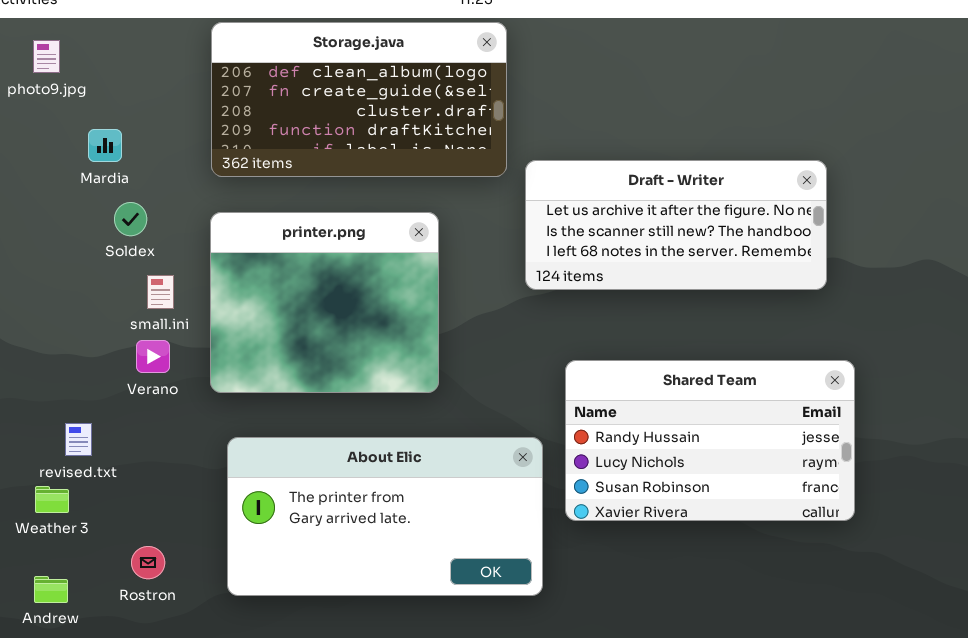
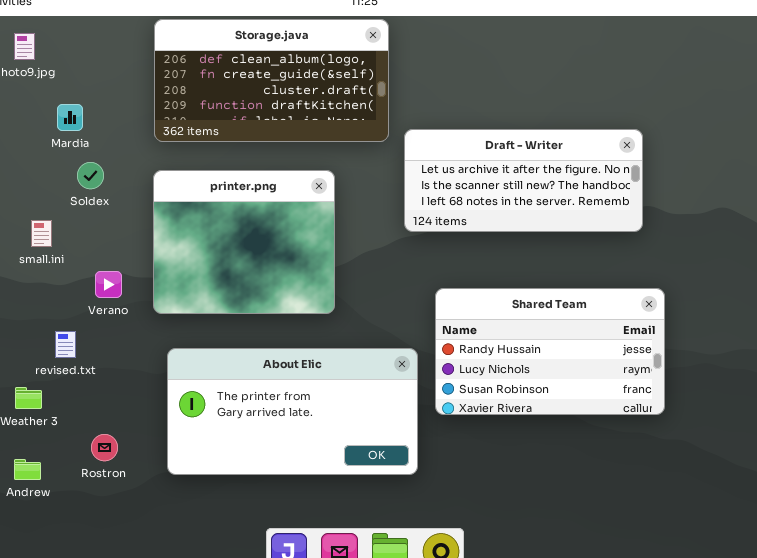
small.ini: [147,275,174,309] -> [31,220,52,247], moved
revised.txt: [65,423,92,456] -> [55,331,76,358], moved

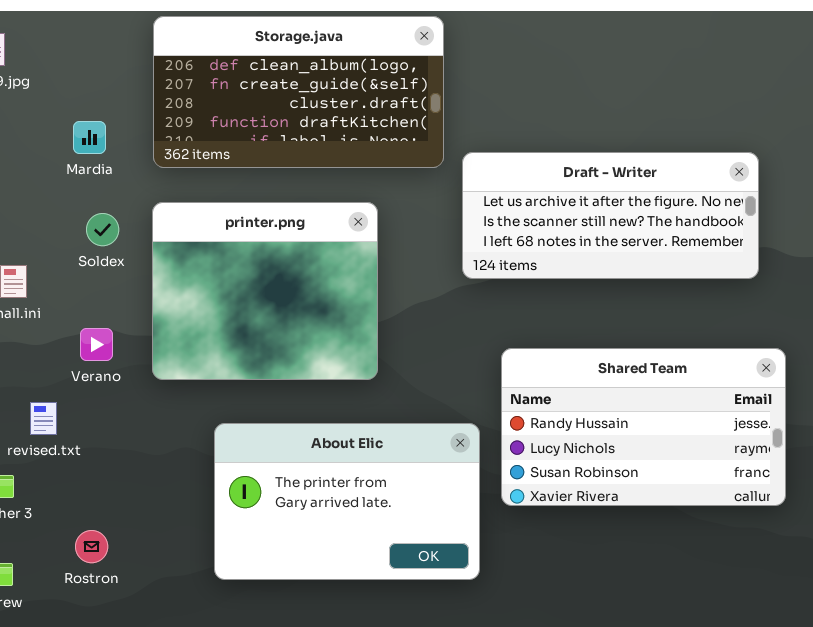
Mardia: [57,104,83,131] -> [73,121,106,154], moved
Soldex: [77,162,104,189] -> [86,213,119,246], moved
About Elic: [167,348,418,475] -> [214,423,480,580], resized

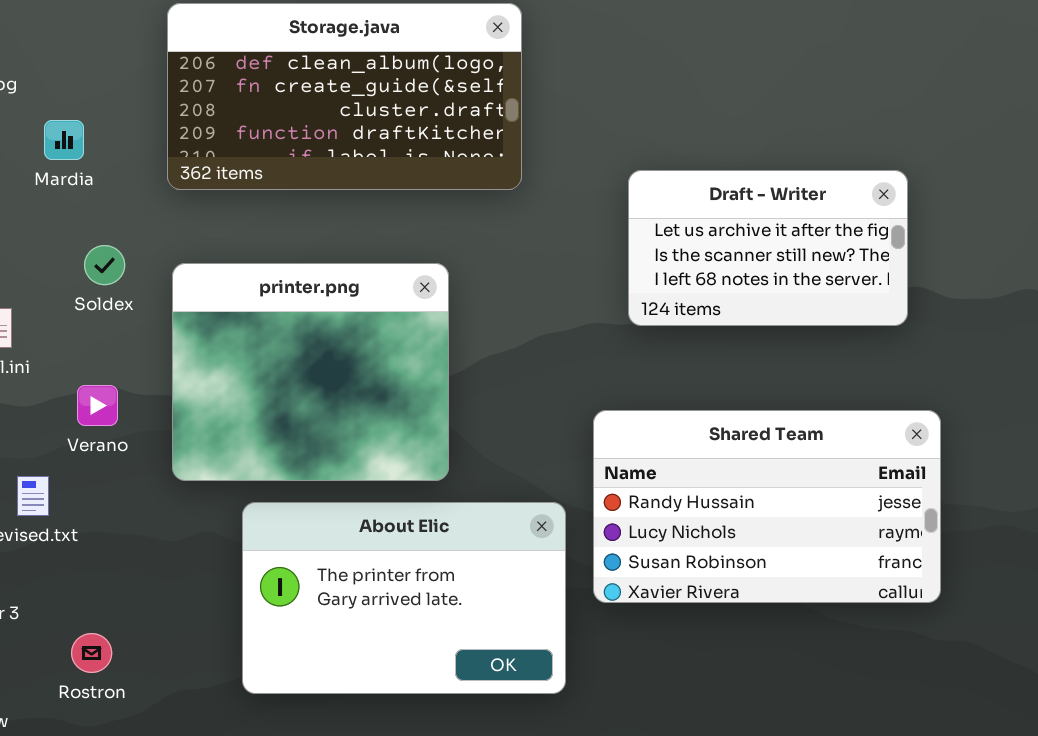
Mardia: [73,121,106,154] -> [44,120,84,160], moved
Draft - Writer: [462,152,759,279] -> [628,170,908,326], resized
printer.png: [152,202,378,380] -> [172,263,449,481], moved

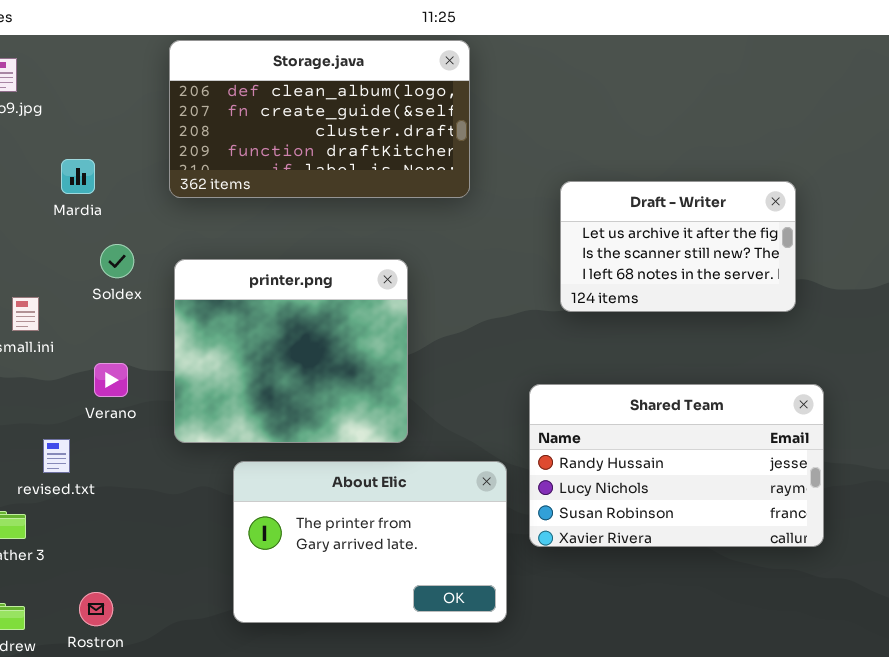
Mardia: [44,120,84,160] -> [61,159,95,194], moved
Rostron: [71,633,112,673] -> [79,592,113,626], moved

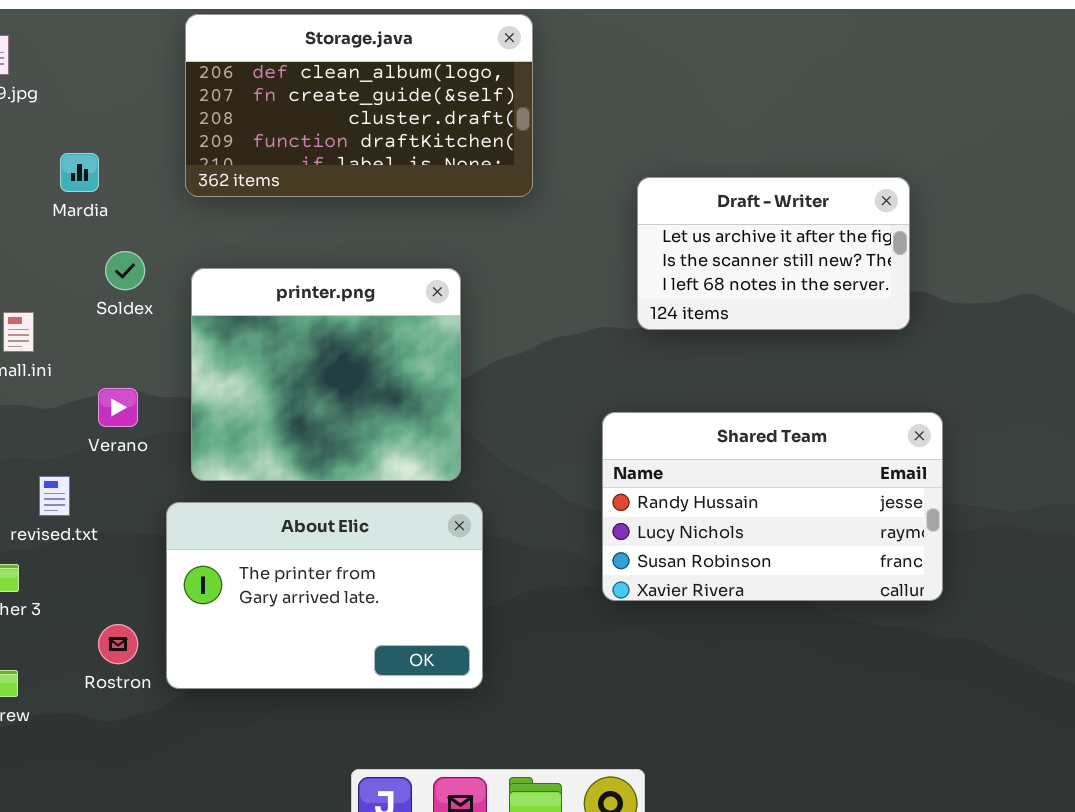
About Elic: [233,461,507,623] -> [166,502,483,689], moved
Rostron: [79,592,113,626] -> [98,624,138,664], moved

